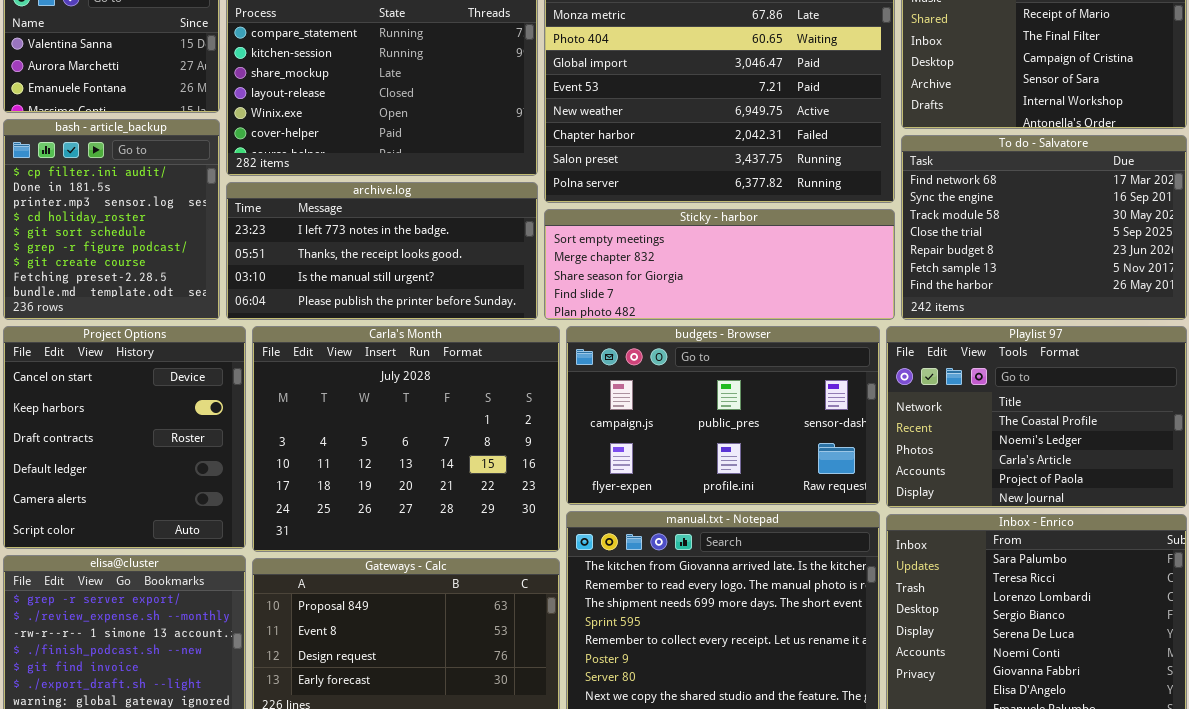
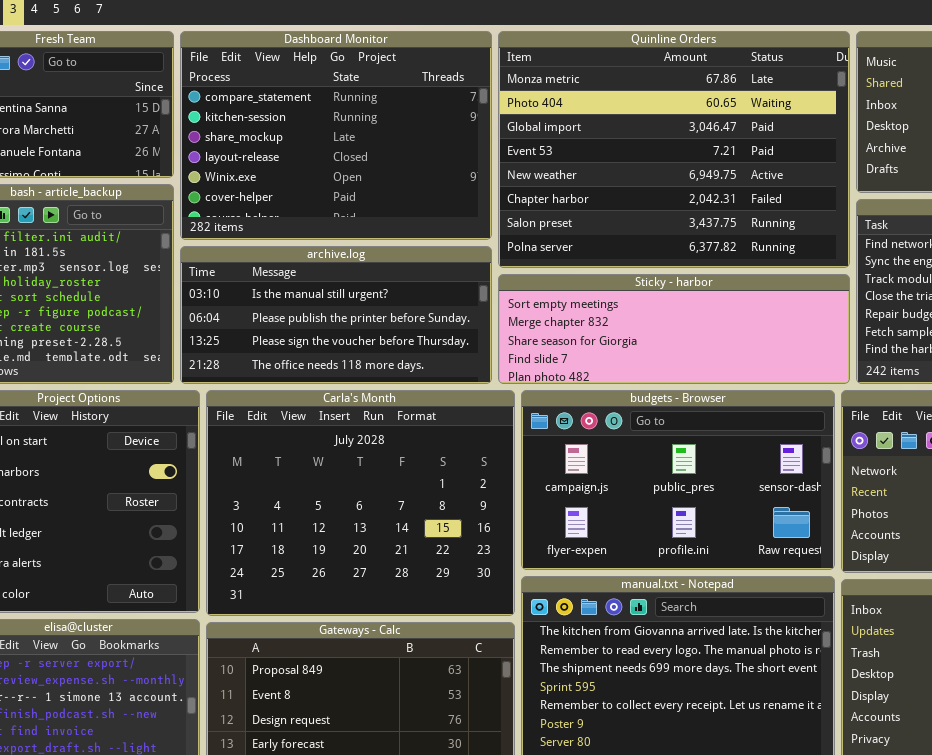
archive.log: [226,182,538,320] -> [180,246,492,384], scrolled down 2 rows

